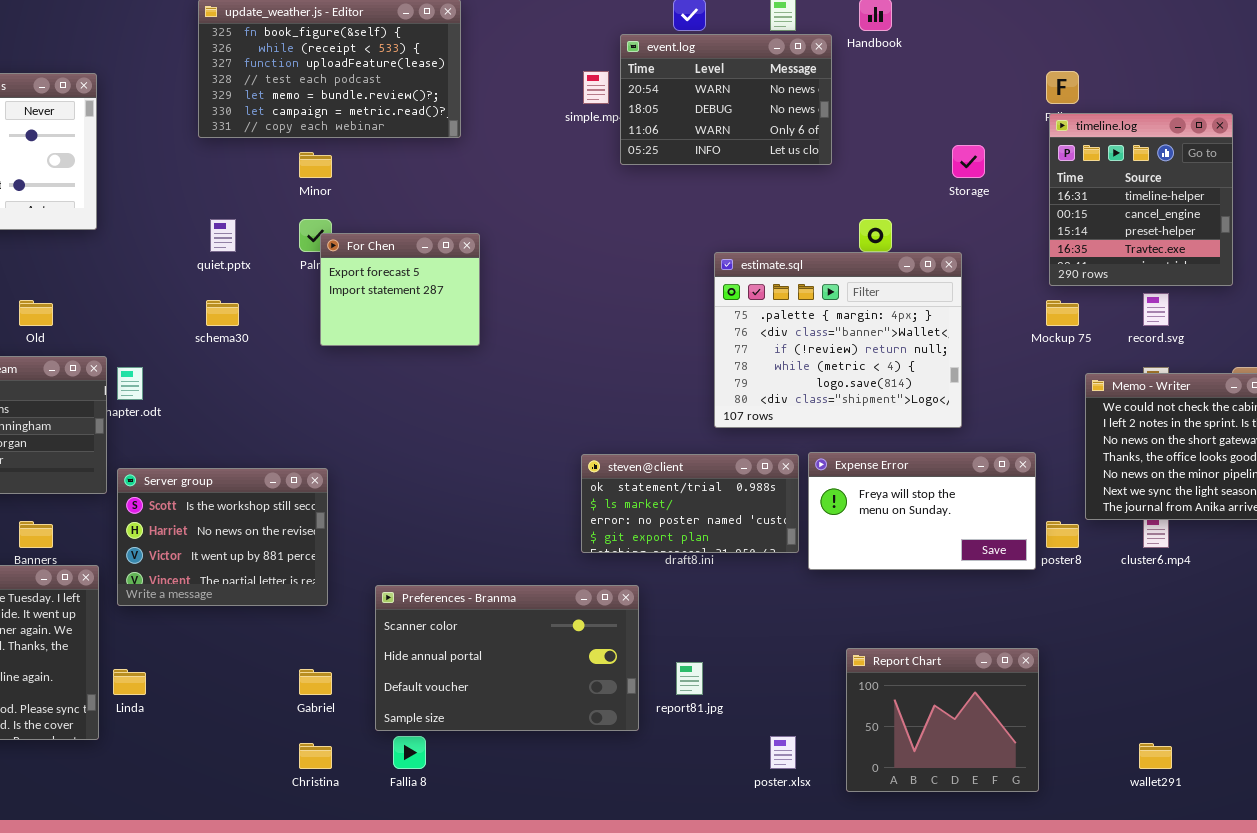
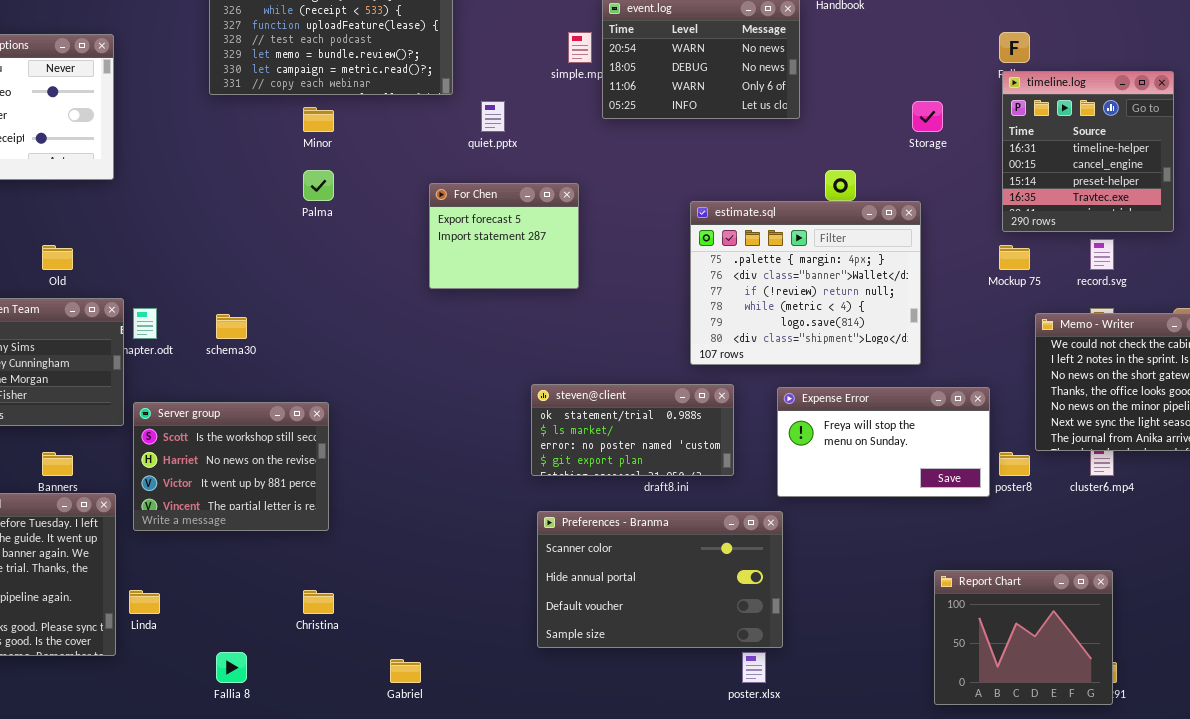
quiet.pptx: [210,219,236,252] -> [481,101,505,132], moved
For Chen: [320,233,480,346] -> [429,183,579,289], moved
schema30: [206,300,239,326] -> [216,314,247,339], moved
steven@client: [581,454,799,553] -> [531,384,734,476], moved
Preferences - Branma: [375,585,639,731] -> [537,511,783,648], moved
Report Chart: [846,648,1039,792] -> [934,570,1113,705], moved
Gabriel: [299,669,332,695] -> [390,659,421,683], moved
Fallia 8: [393,736,426,769] -> [216,652,247,683], moved
Christina: [299,743,332,769] -> [303,590,334,614], moved

